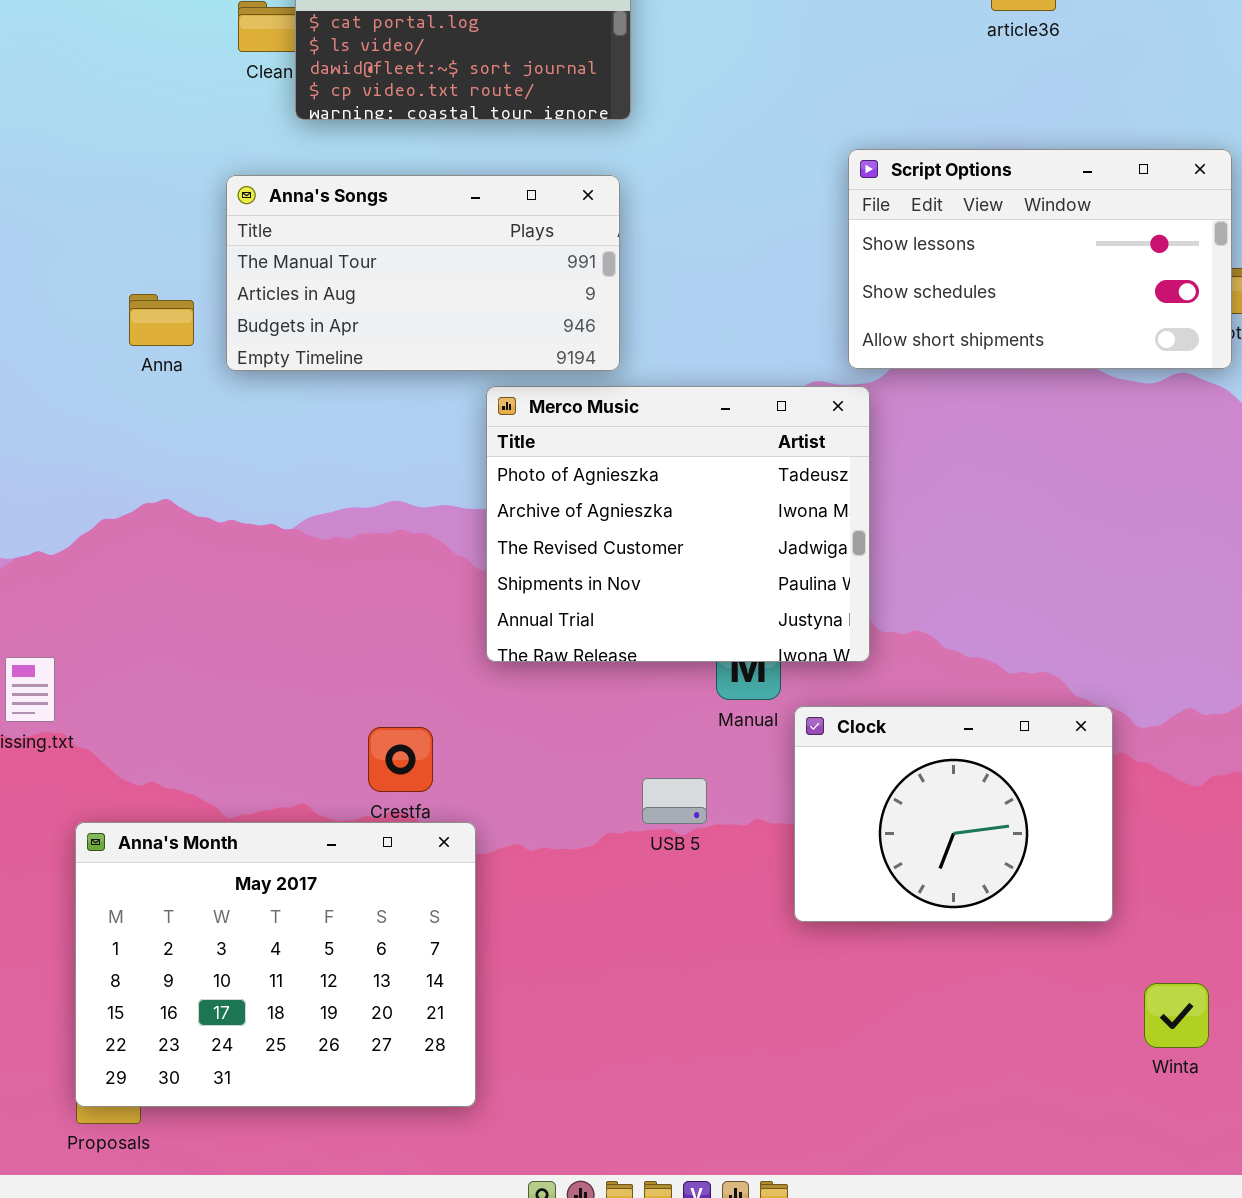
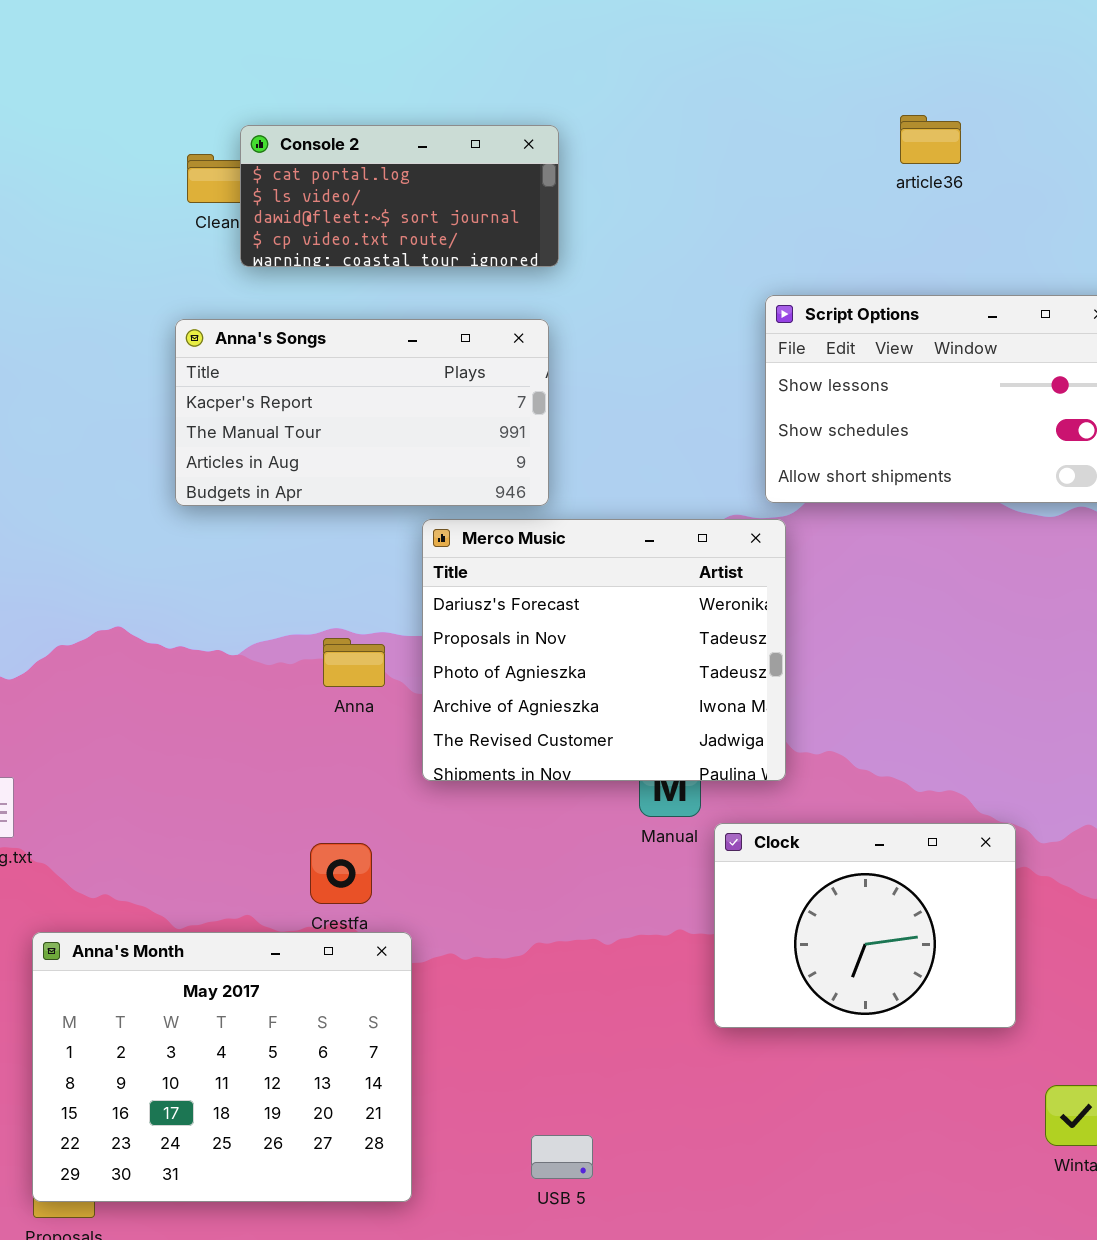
Anna's Songs: [226,175,620,371] -> [175,319,549,506], scrolled up 1 row
Anna: [129,294,194,346] -> [323,638,385,687], moved
Merco Music: [486,386,870,662] -> [422,519,786,781], scrolled up 2 rows
USB 5: [642,778,707,824] -> [531,1135,593,1179], moved

